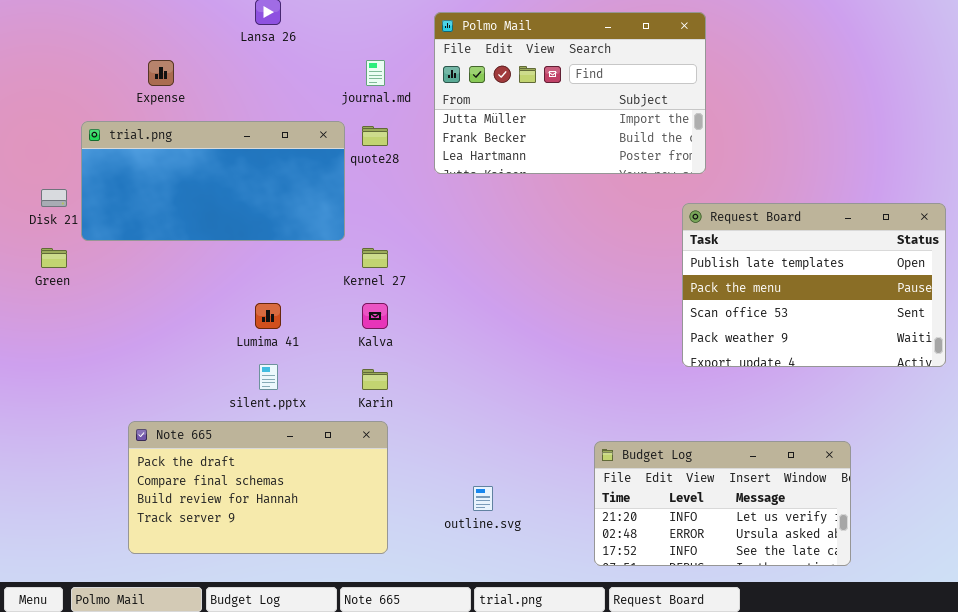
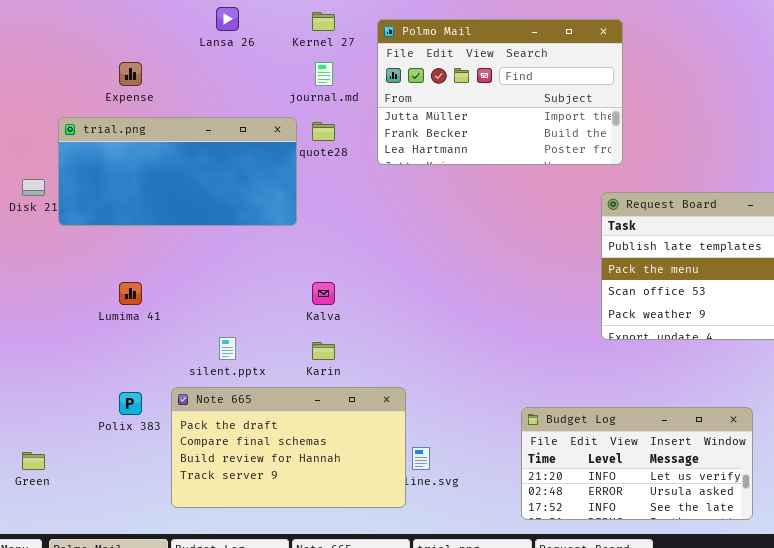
Green: [41,248,67,268] -> [22,452,45,470], moved
Kernel 27: [362,248,388,268] -> [312,12,335,31], moved
Lumima 41: [255,303,281,329] -> [119,282,142,305], moved
Note 665: [128,421,388,554] -> [171,387,406,508], moved

